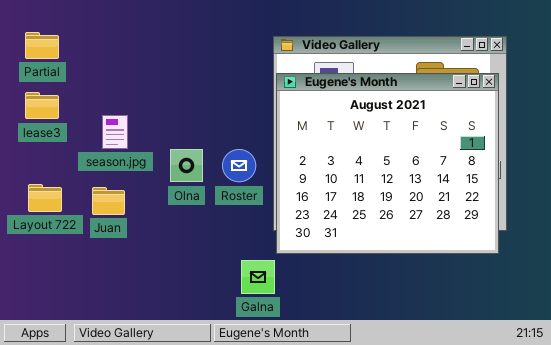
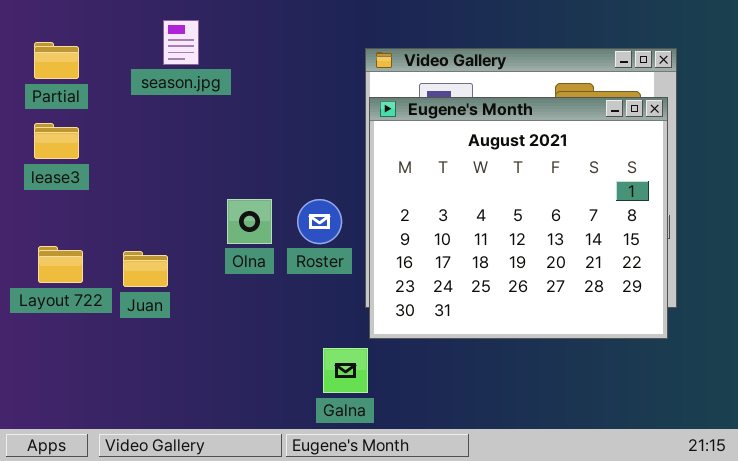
season.jpg: [102,115,128,149] -> [163,20,199,65], moved

